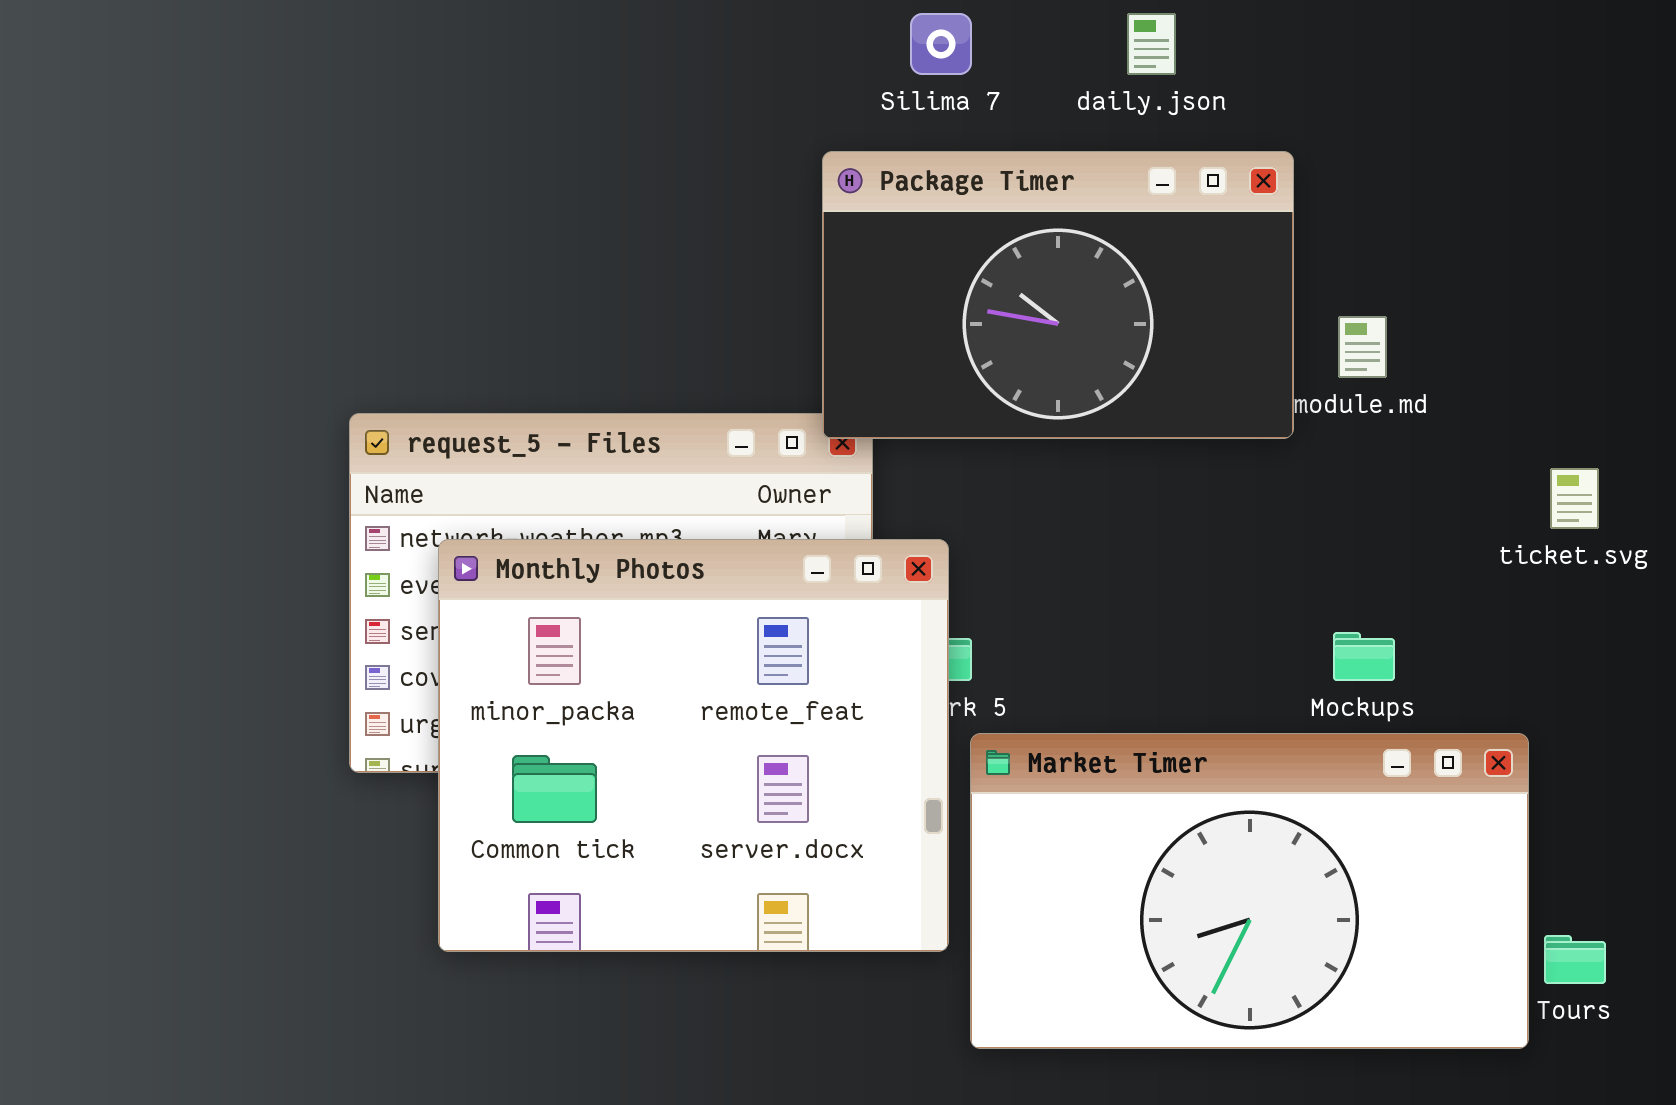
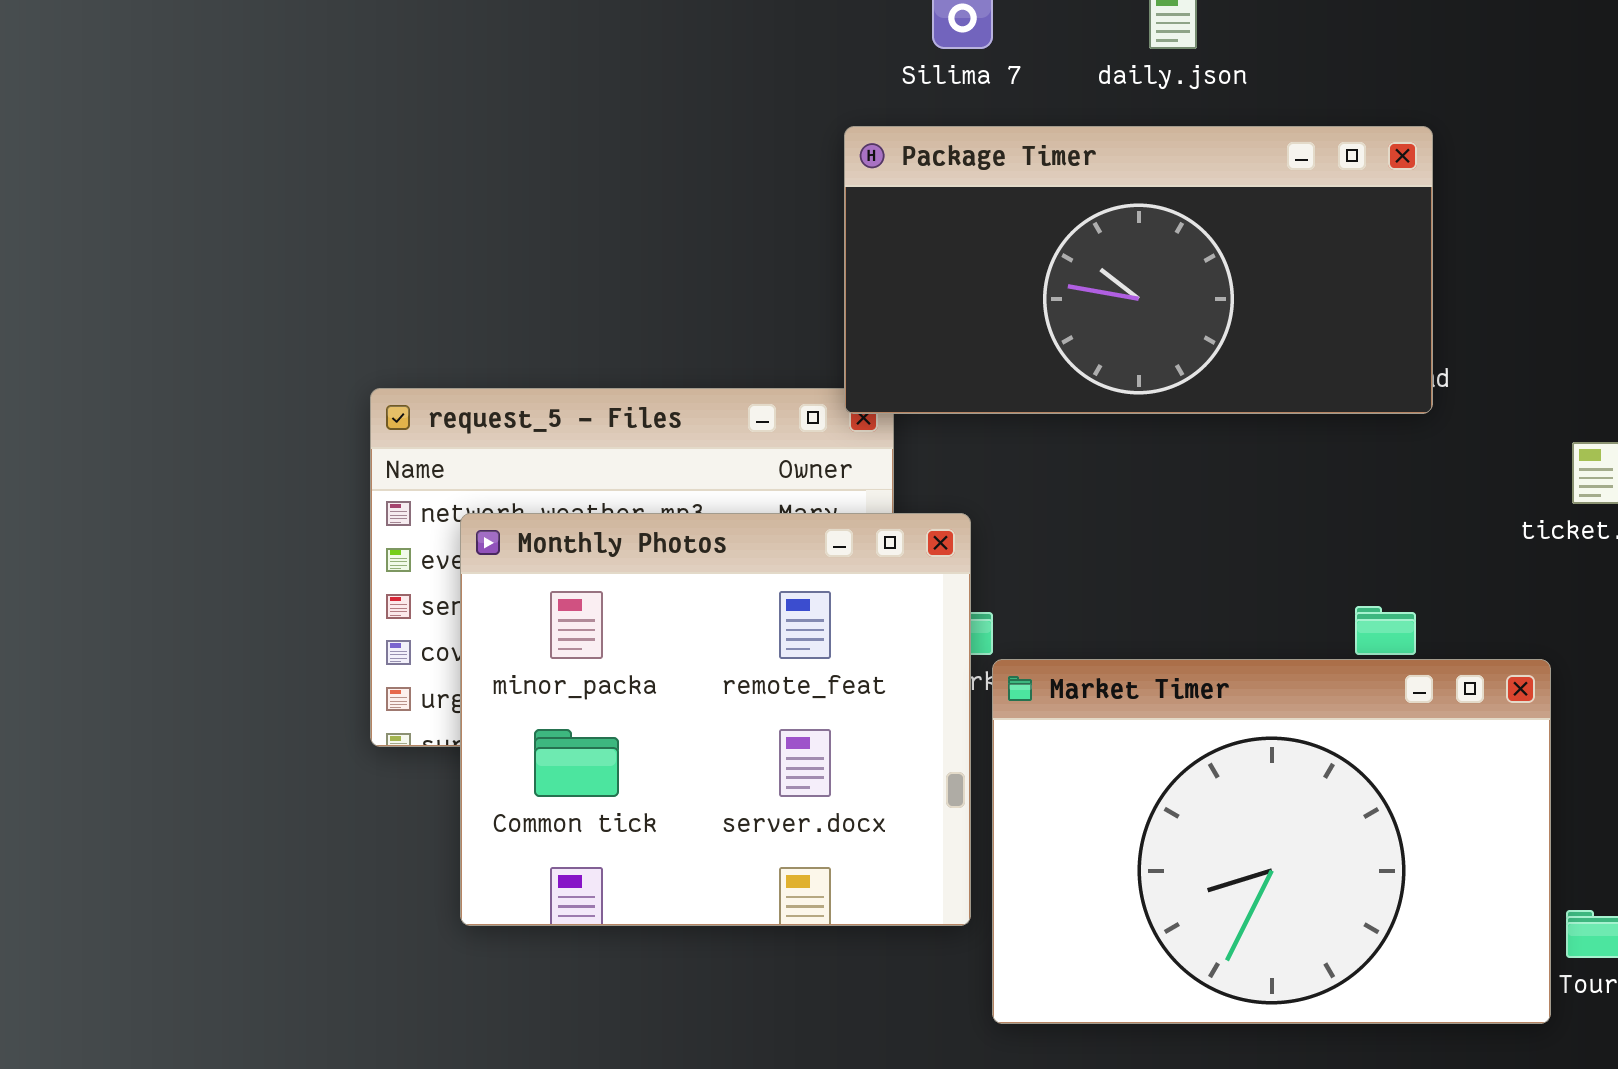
Package Timer: [822,151,1294,439] -> [844,126,1433,414], resized
Market Timer: [970,733,1529,1049] -> [992,659,1551,1024], resized

